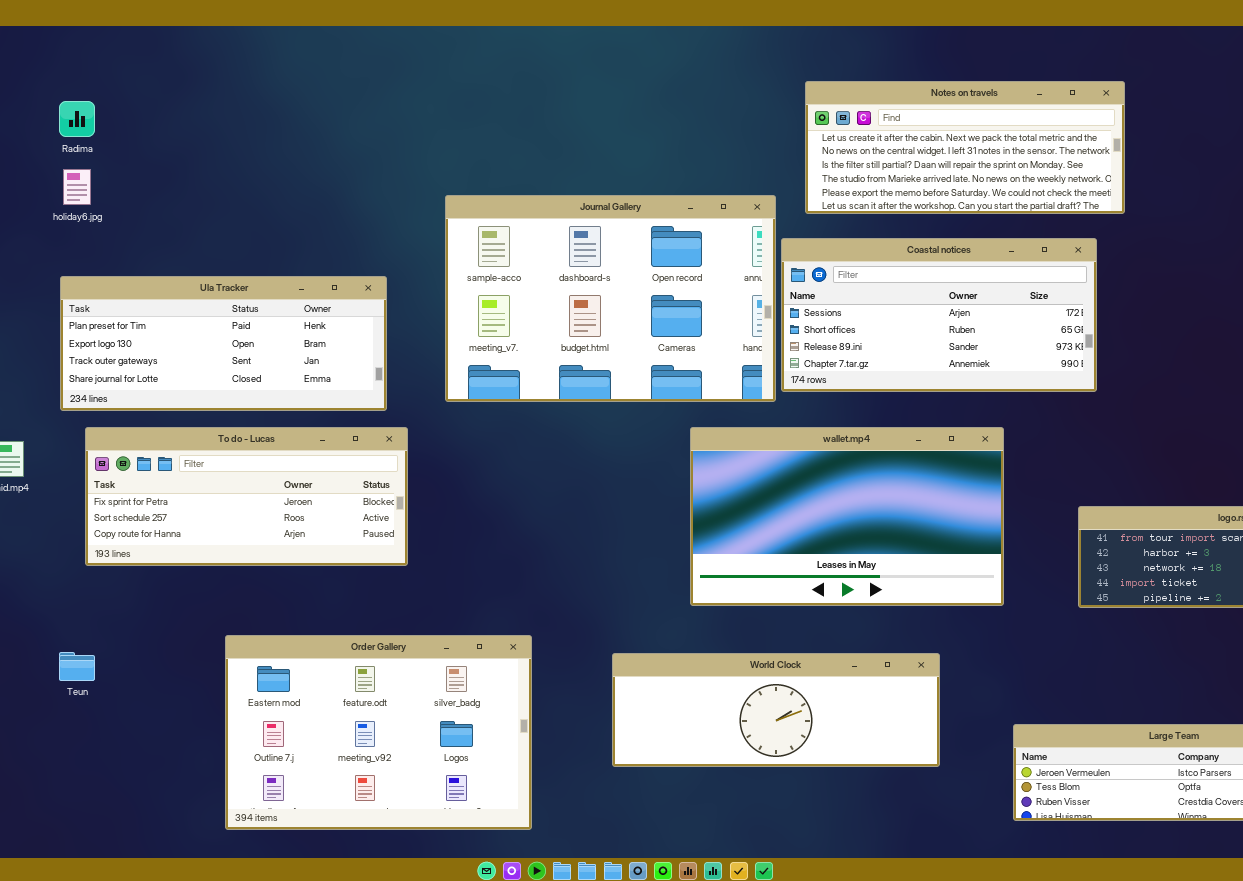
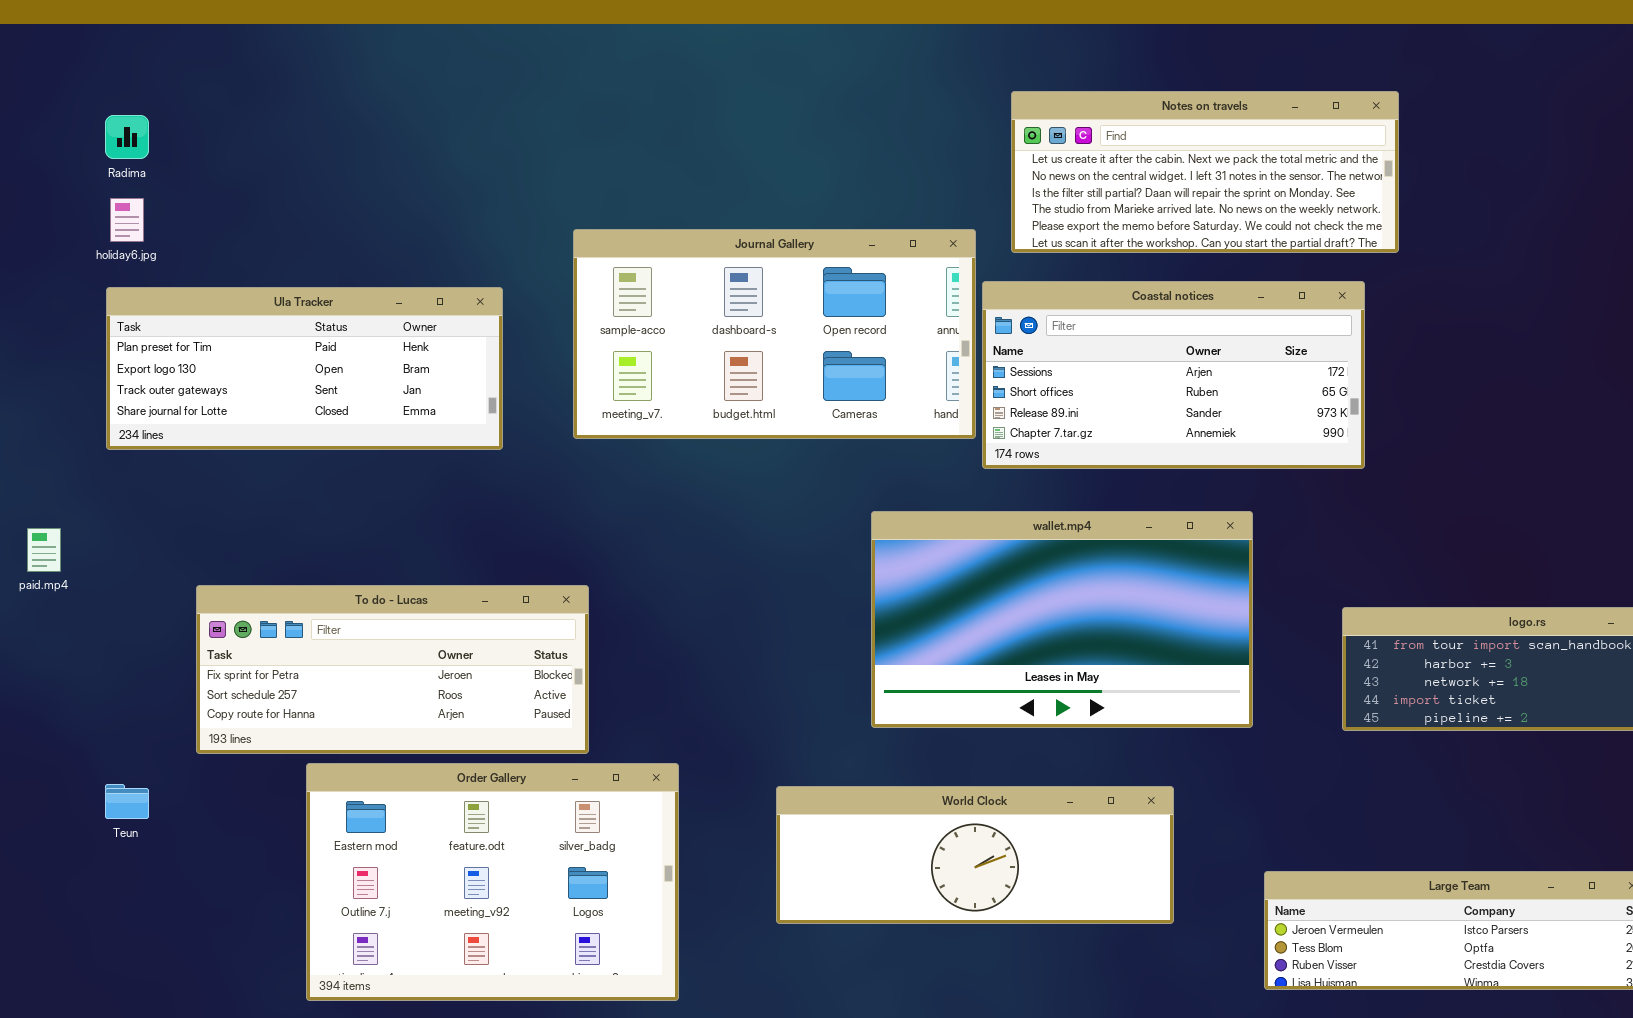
Journal Gallery: [445,195,776,402] -> [573,229,976,439], resized
Ula Tracker: [60,276,387,411] -> [106,287,503,450], moved
To do - Lucas: [85,427,408,566] -> [196,585,589,754], moved

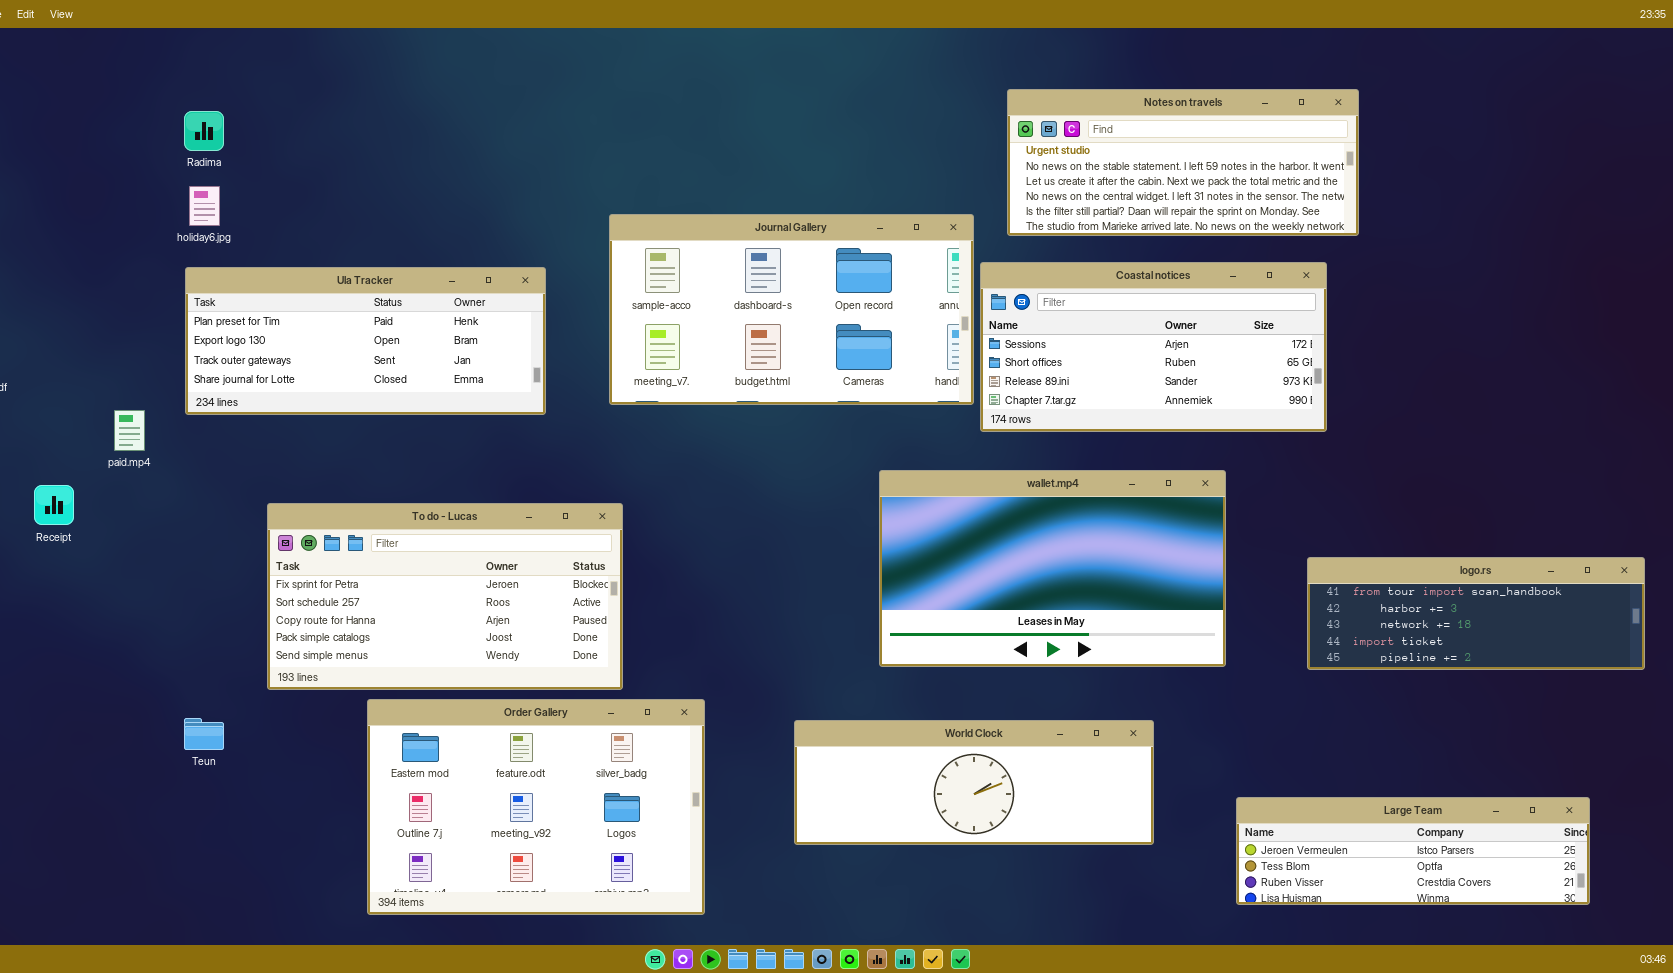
Notes on travels: [1011,91,1399,253] -> [1007,89,1359,236], scrolled up 2 rows
paid.mp4: [27,528,61,572] -> [114,410,145,451], moved
To do - Lucas: [196,585,589,754] -> [267,503,623,690], resized

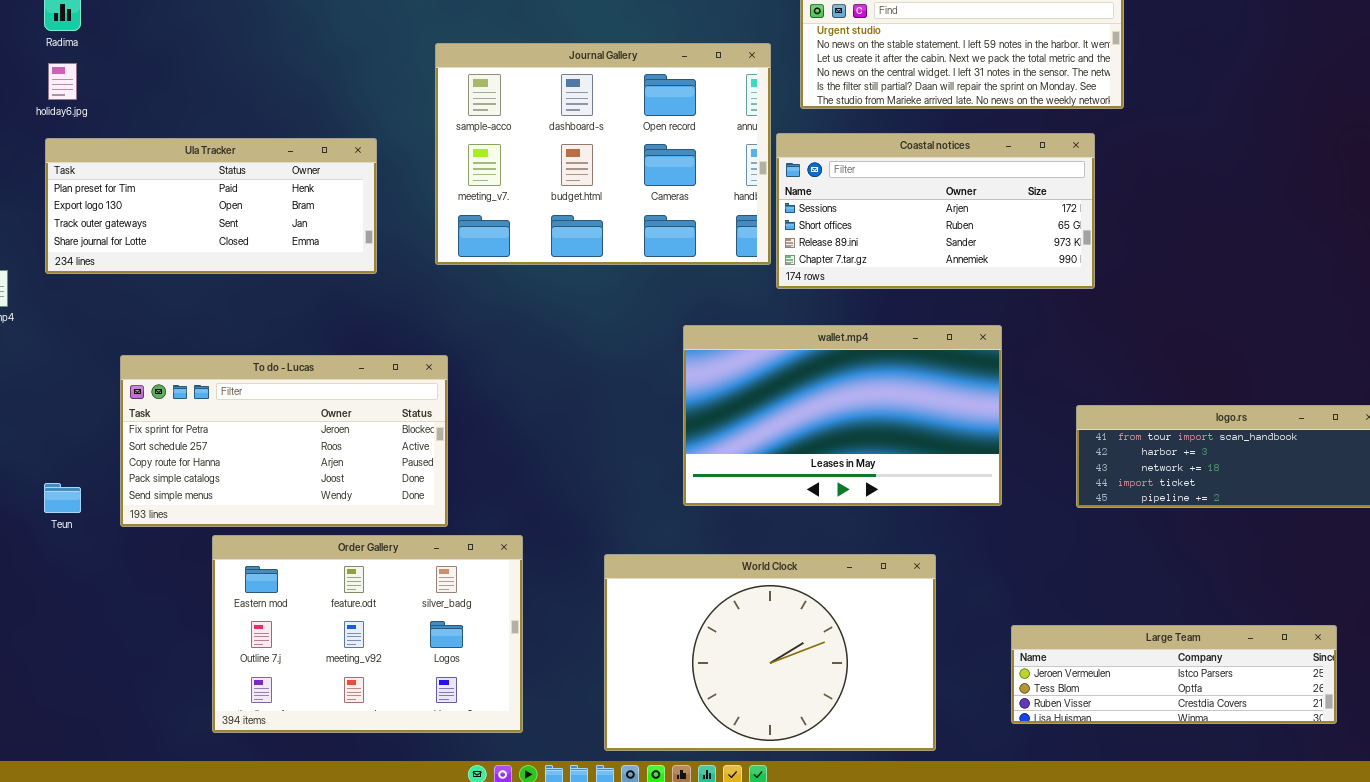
Journal Gallery: [609,214,974,405] -> [435,43,771,265], resized
Teun: [184,718,224,750] -> [44,483,81,513], moved
World Clock: [794,720,1154,845] -> [604,554,936,751], resized

